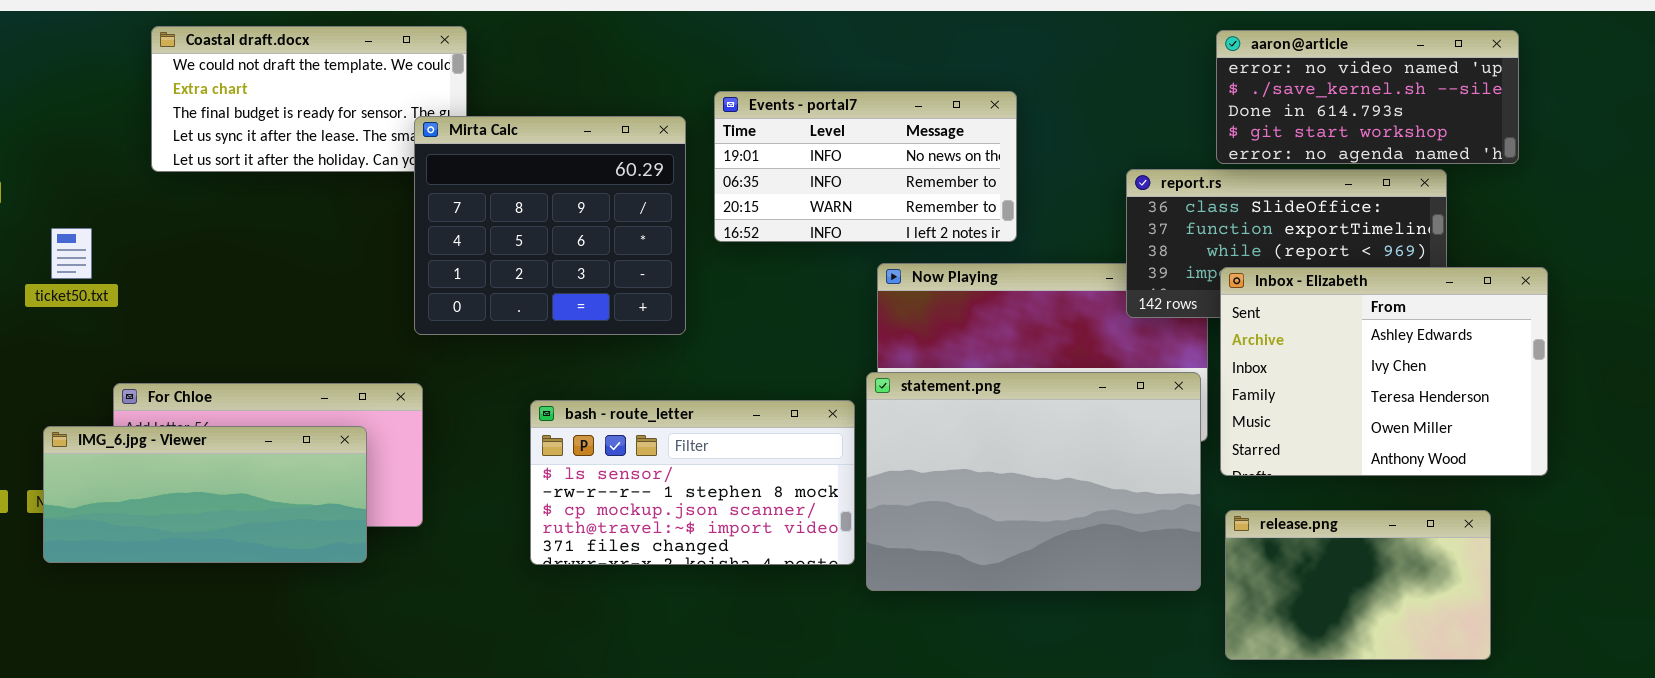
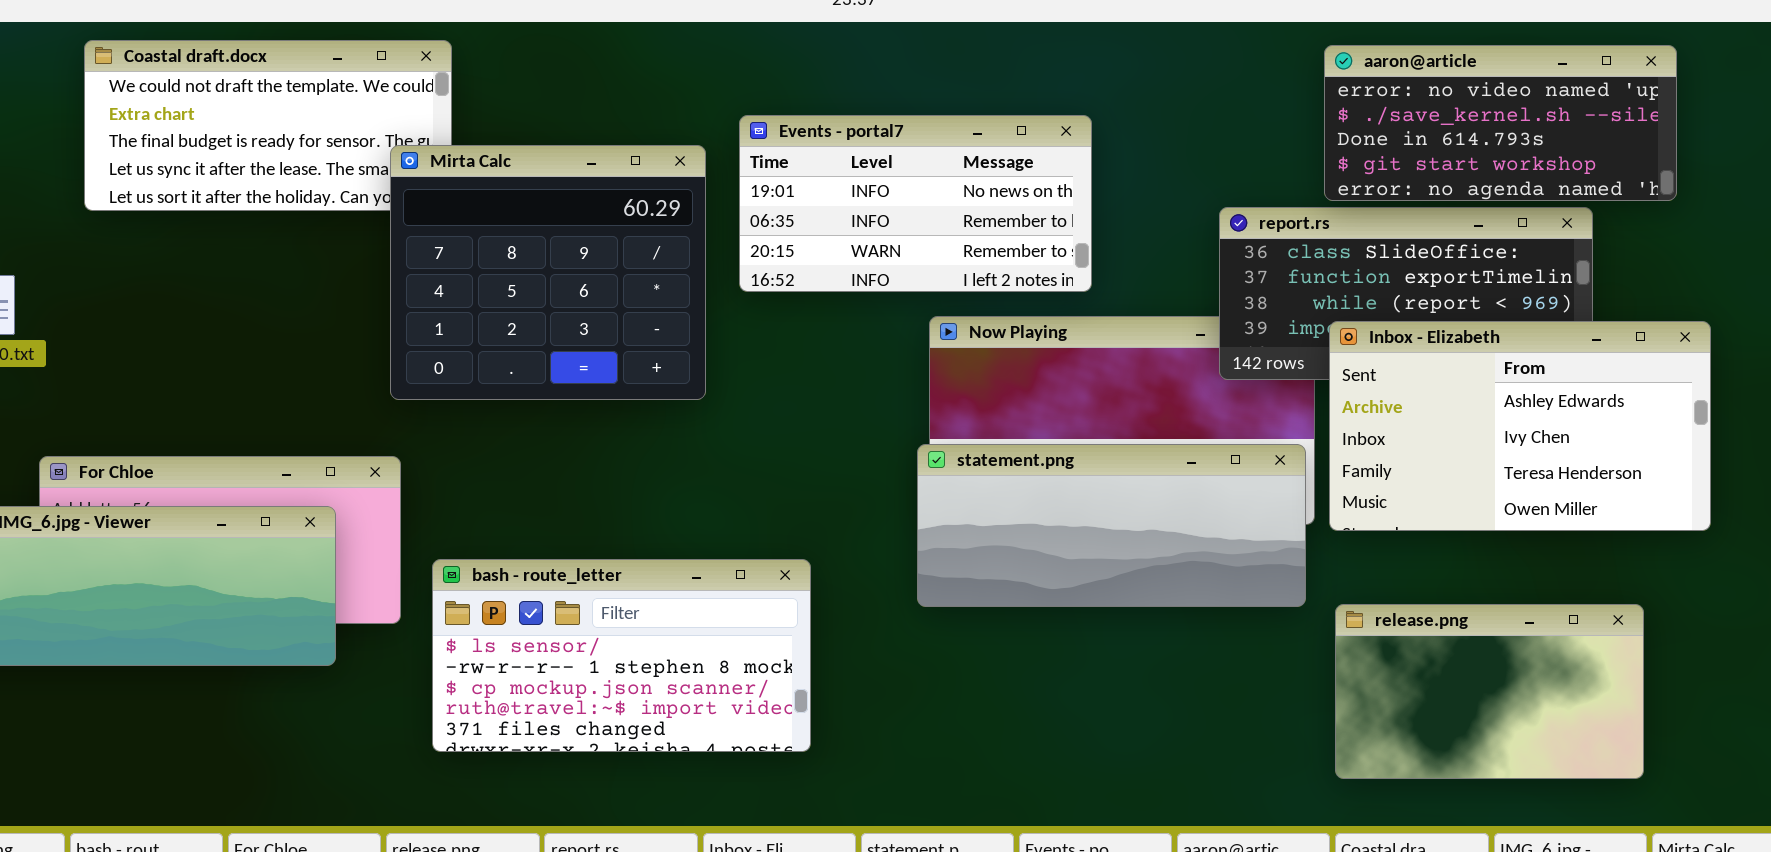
Inbox - Elizabeth: [1220,267,1548,476] -> [1329,321,1711,531], resized
statement.png: [866,372,1201,591] -> [917,444,1306,607], resized
bash - route_letter: [530,400,855,565] -> [432,559,811,752], moved

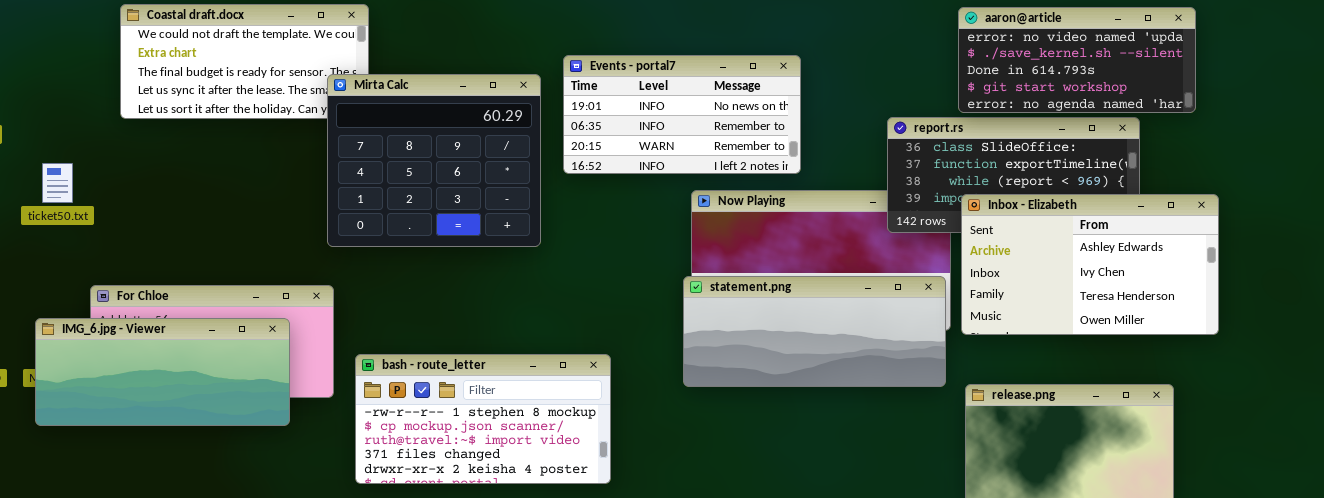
bash - route_letter: [432,559,811,752] -> [355,354,611,484], scrolled down 1 row

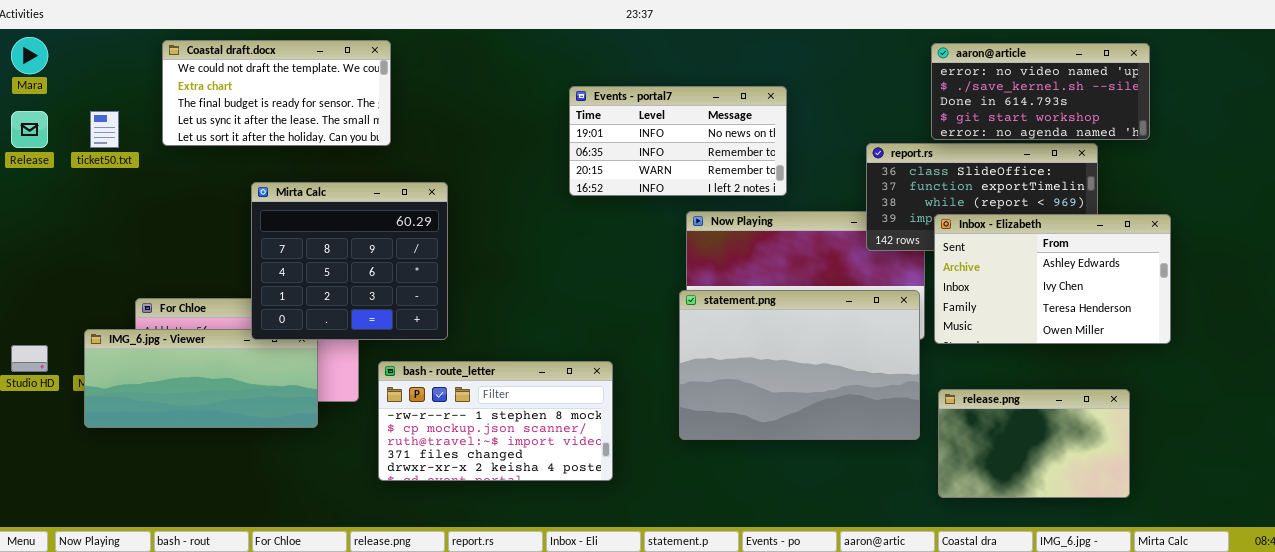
Mirta Calc: [327,74,541,247] -> [251,182,448,340], moved
ticket50.txt: [42,163,73,203] -> [90,111,119,148], moved
statement.png: [683,276,946,387] -> [679,290,920,440], resized

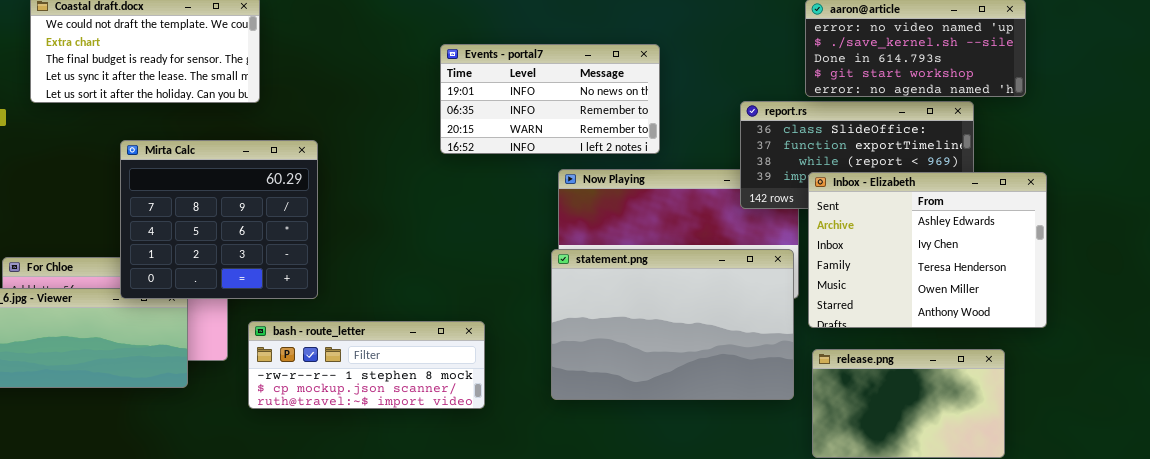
Inbox - Elizabeth: [934,214,1171,344] -> [808,172,1047,328], resized
bash - route_letter: [378,361,613,481] -> [248,321,485,409], resized

